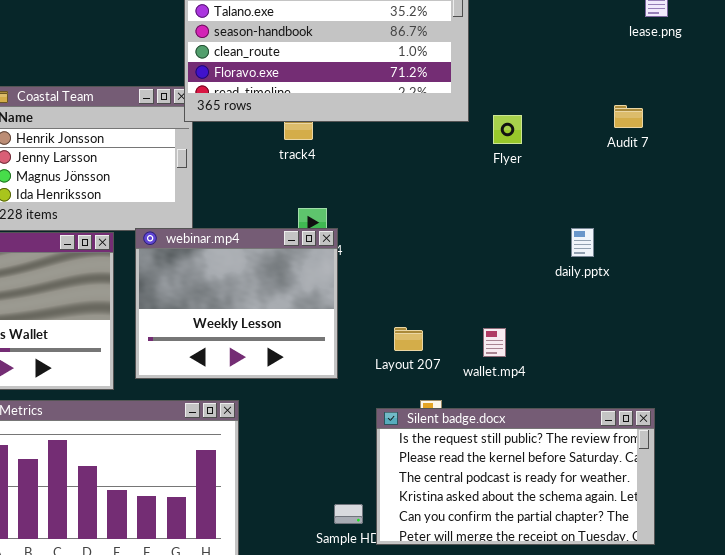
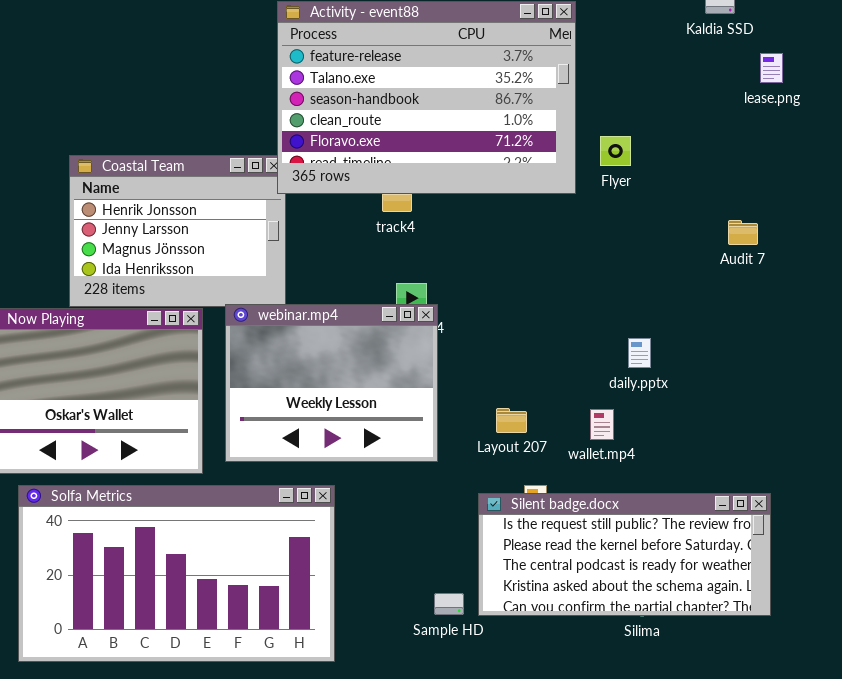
Audit 7: [614,105,643,128] -> [728,220,758,245], moved
Flyer: [493,115,522,144] -> [600,136,631,166], moved
daily.pptx: [571,228,594,257] -> [628,338,651,368], moved
Silent badge.docx: [376,408,655,545] -> [478,493,771,616], resized

